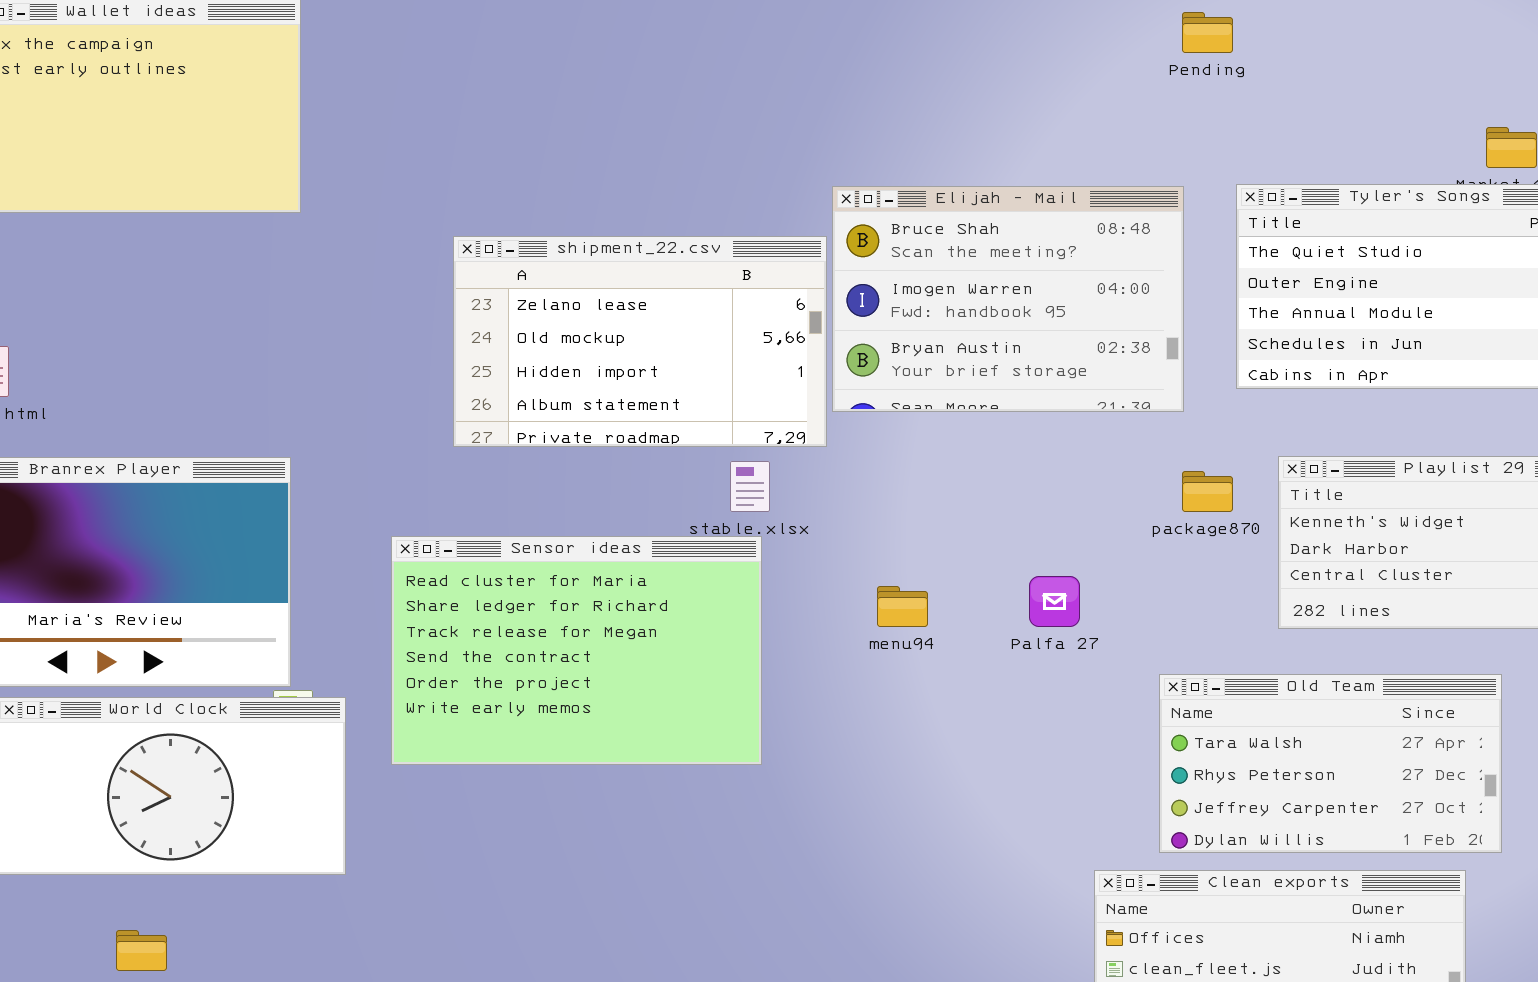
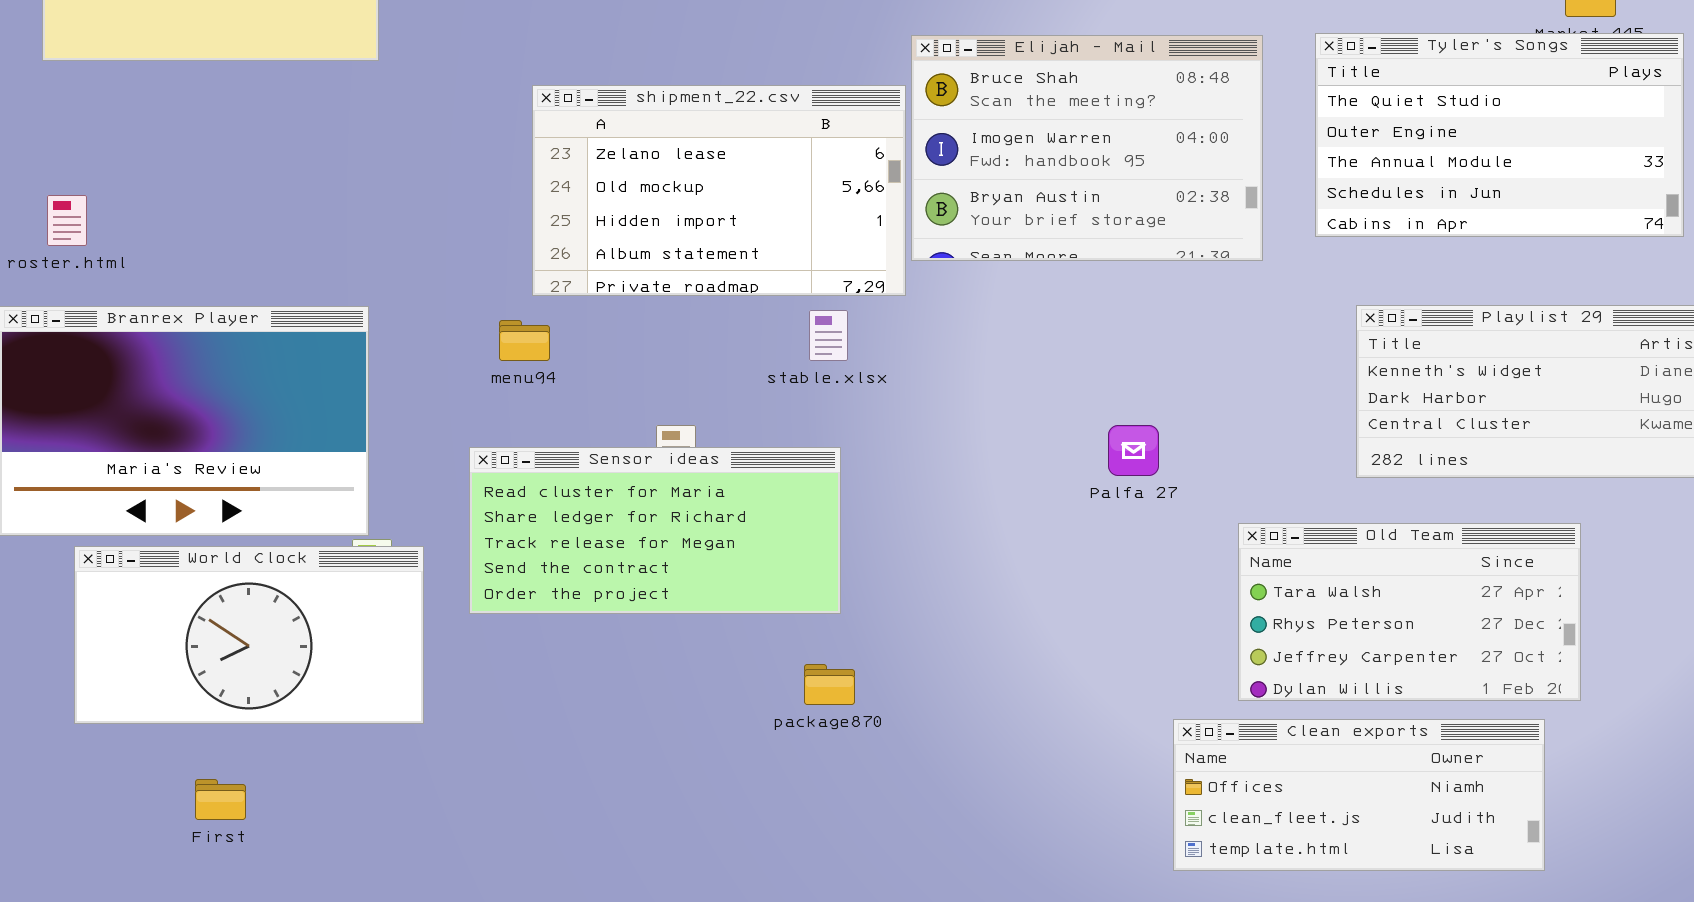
package870: [1182,471,1233,512] -> [804,664,855,705], moved
Sensor ideas: [391,536,762,765] -> [469,447,841,614], resized
menu94: [877,586,928,627] -> [499,320,550,361], moved

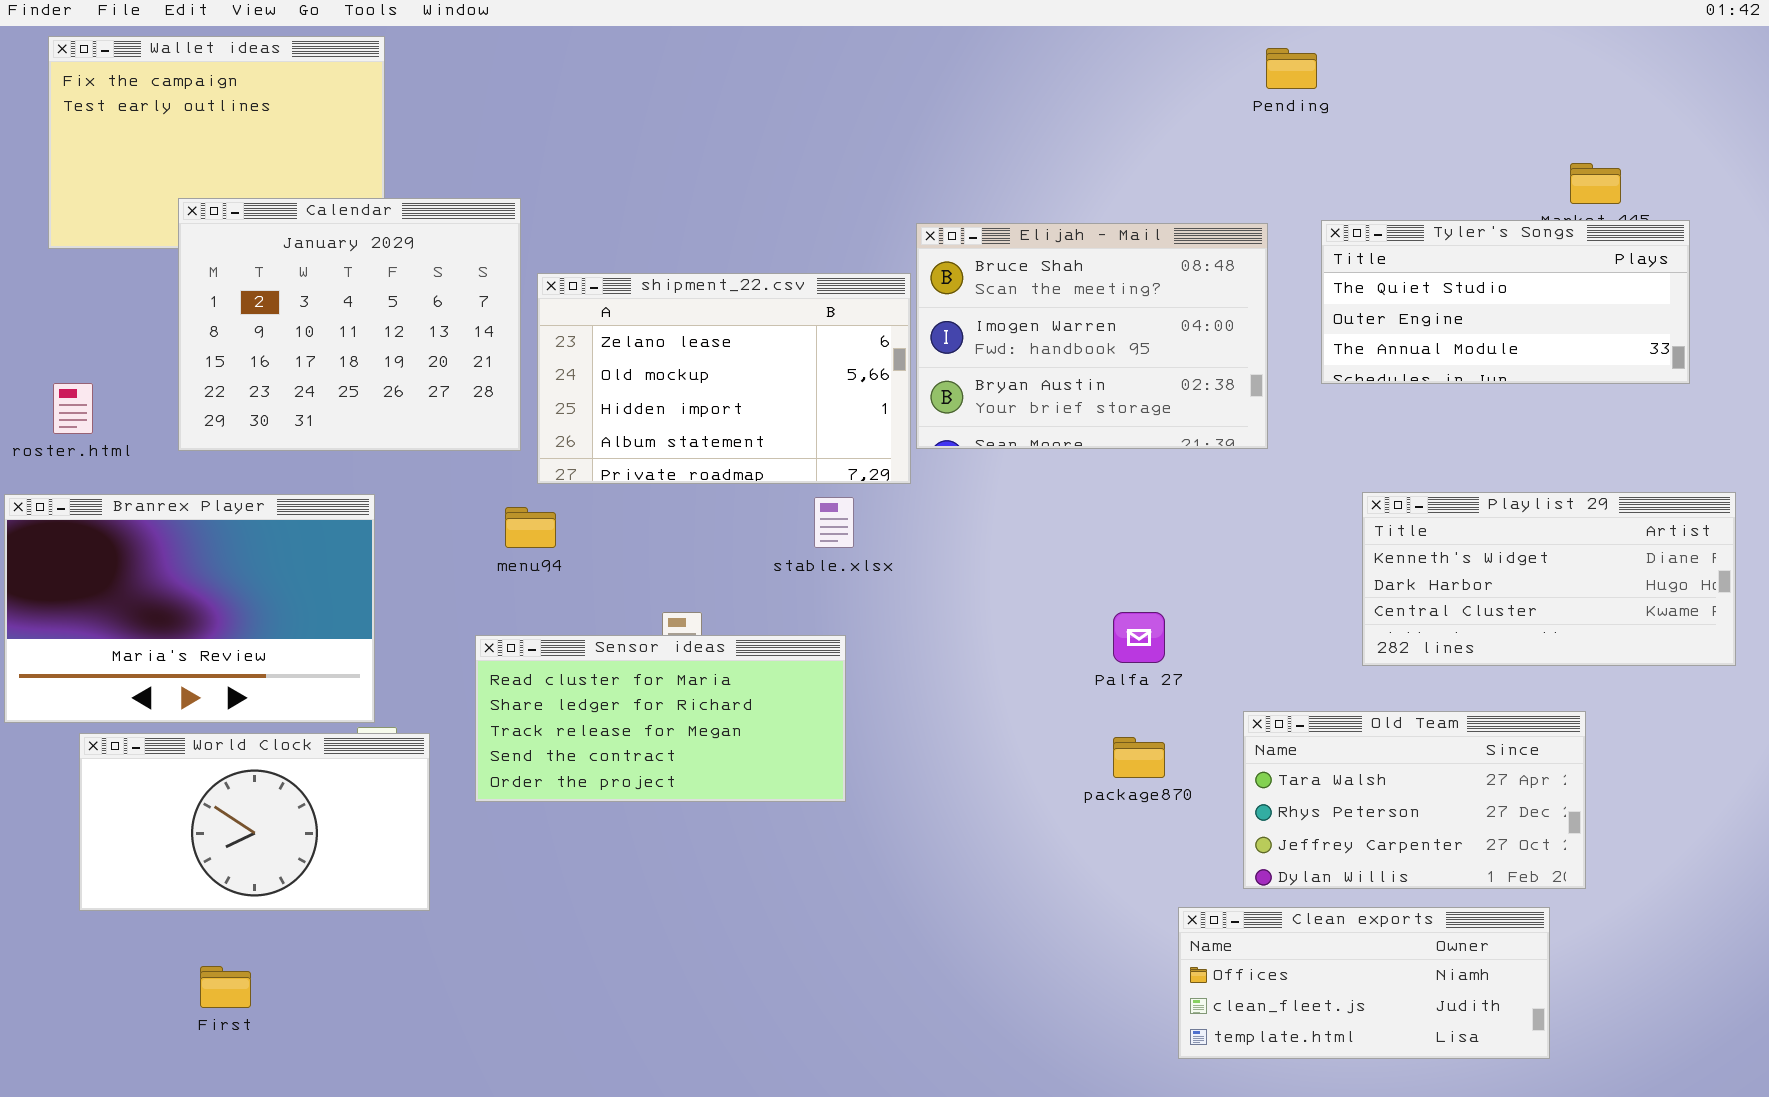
Calendar: none -> [178,198,521,451], opened
Tyler's Songs: [1315,33,1684,237] -> [1321,220,1690,384], resized
package870: [804,664,855,705] -> [1113,737,1165,778], moved

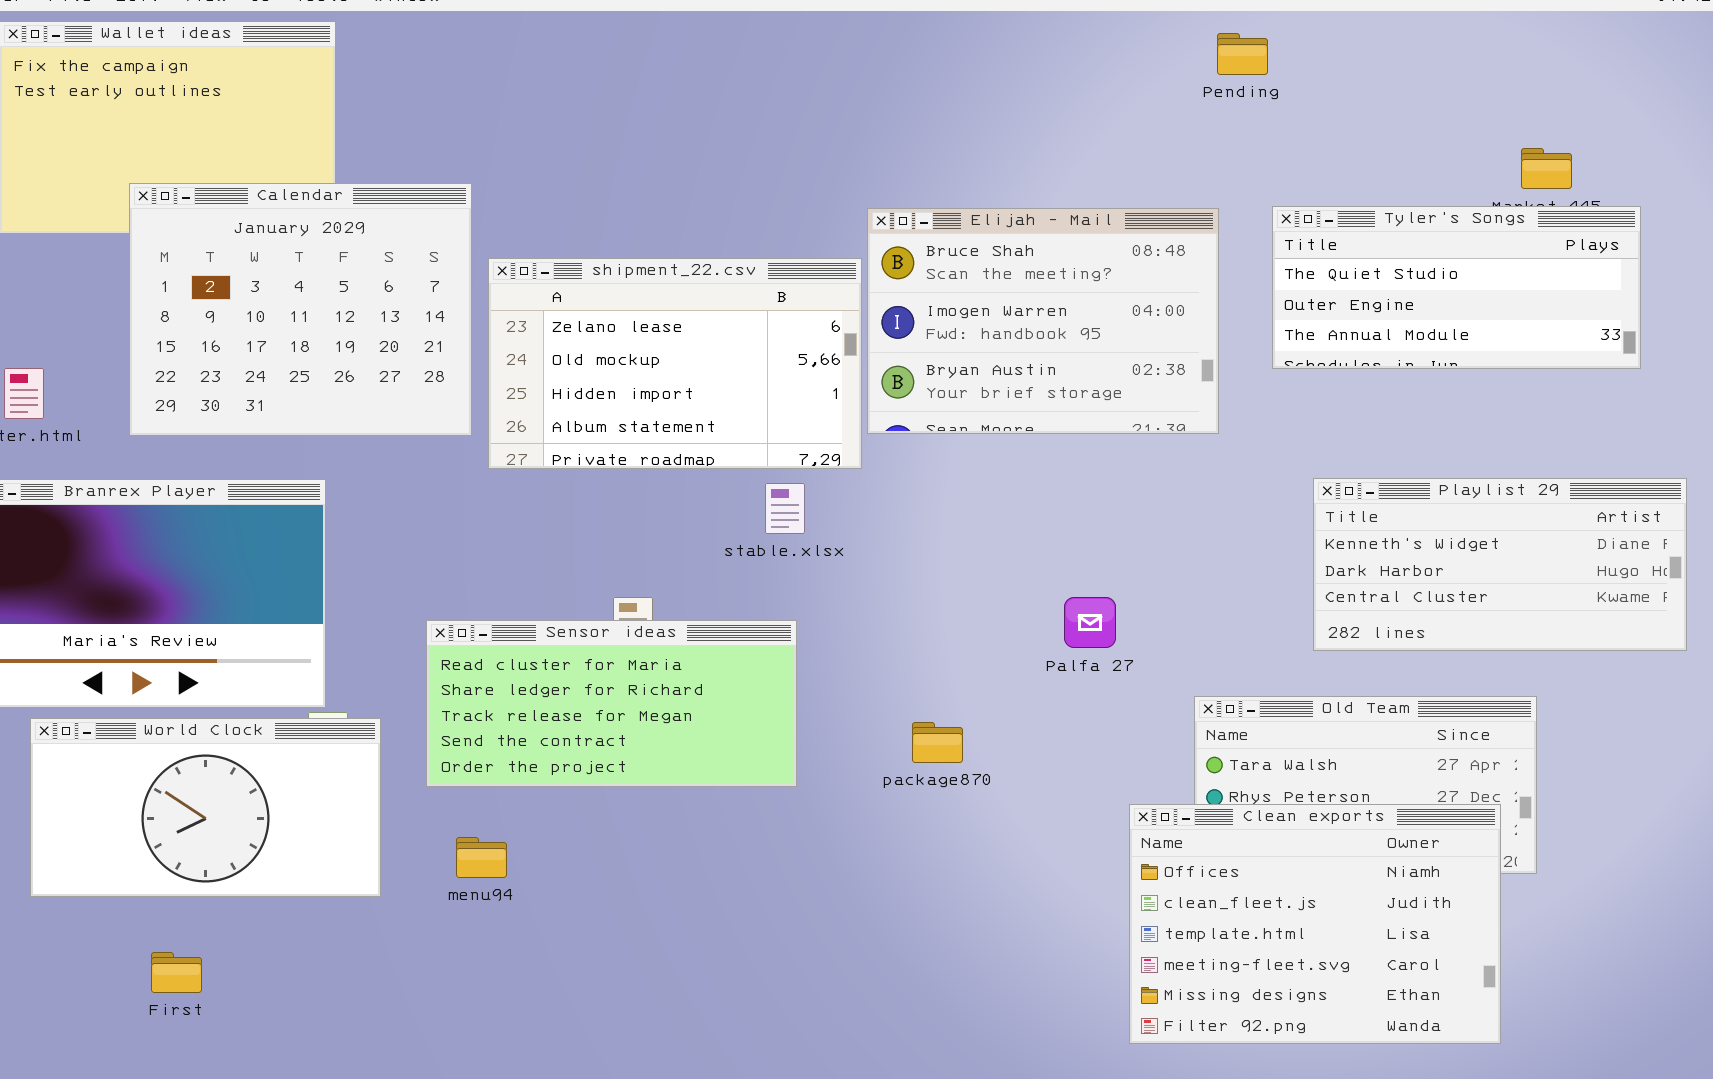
menu94: [505,507,556,548] -> [456,837,507,878], moved
package870: [1113,737,1165,778] -> [912,722,963,763], moved
Clean exports: [1178,907,1550,1059] -> [1129,804,1501,1044], resized

